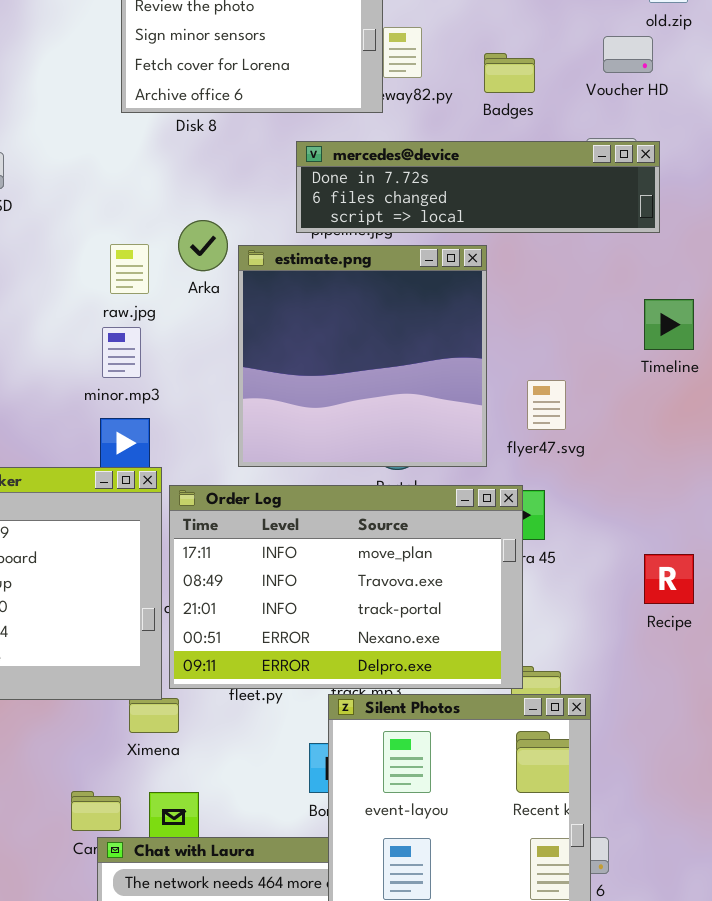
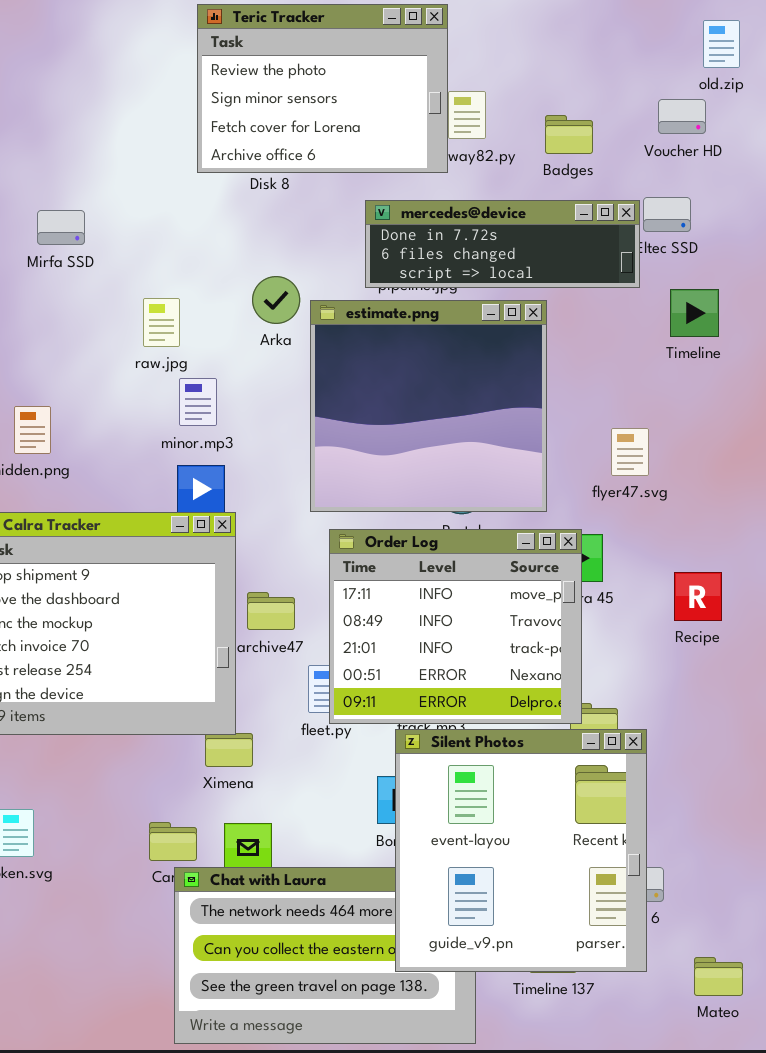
mercedes@device: [296,141,660,233] -> [365,200,640,288], resized
raw.jpg: [110,244,149,294] -> [143,298,180,347], moved
Timeline: [644,299,694,350] -> [670,289,719,337], moved
flyer47.svg: [527,380,566,430] -> [611,428,649,476], moved
Order Log: [169,485,523,689] -> [329,529,582,724], resized
Recipe: [644,554,694,604] -> [674,572,722,621], moved

